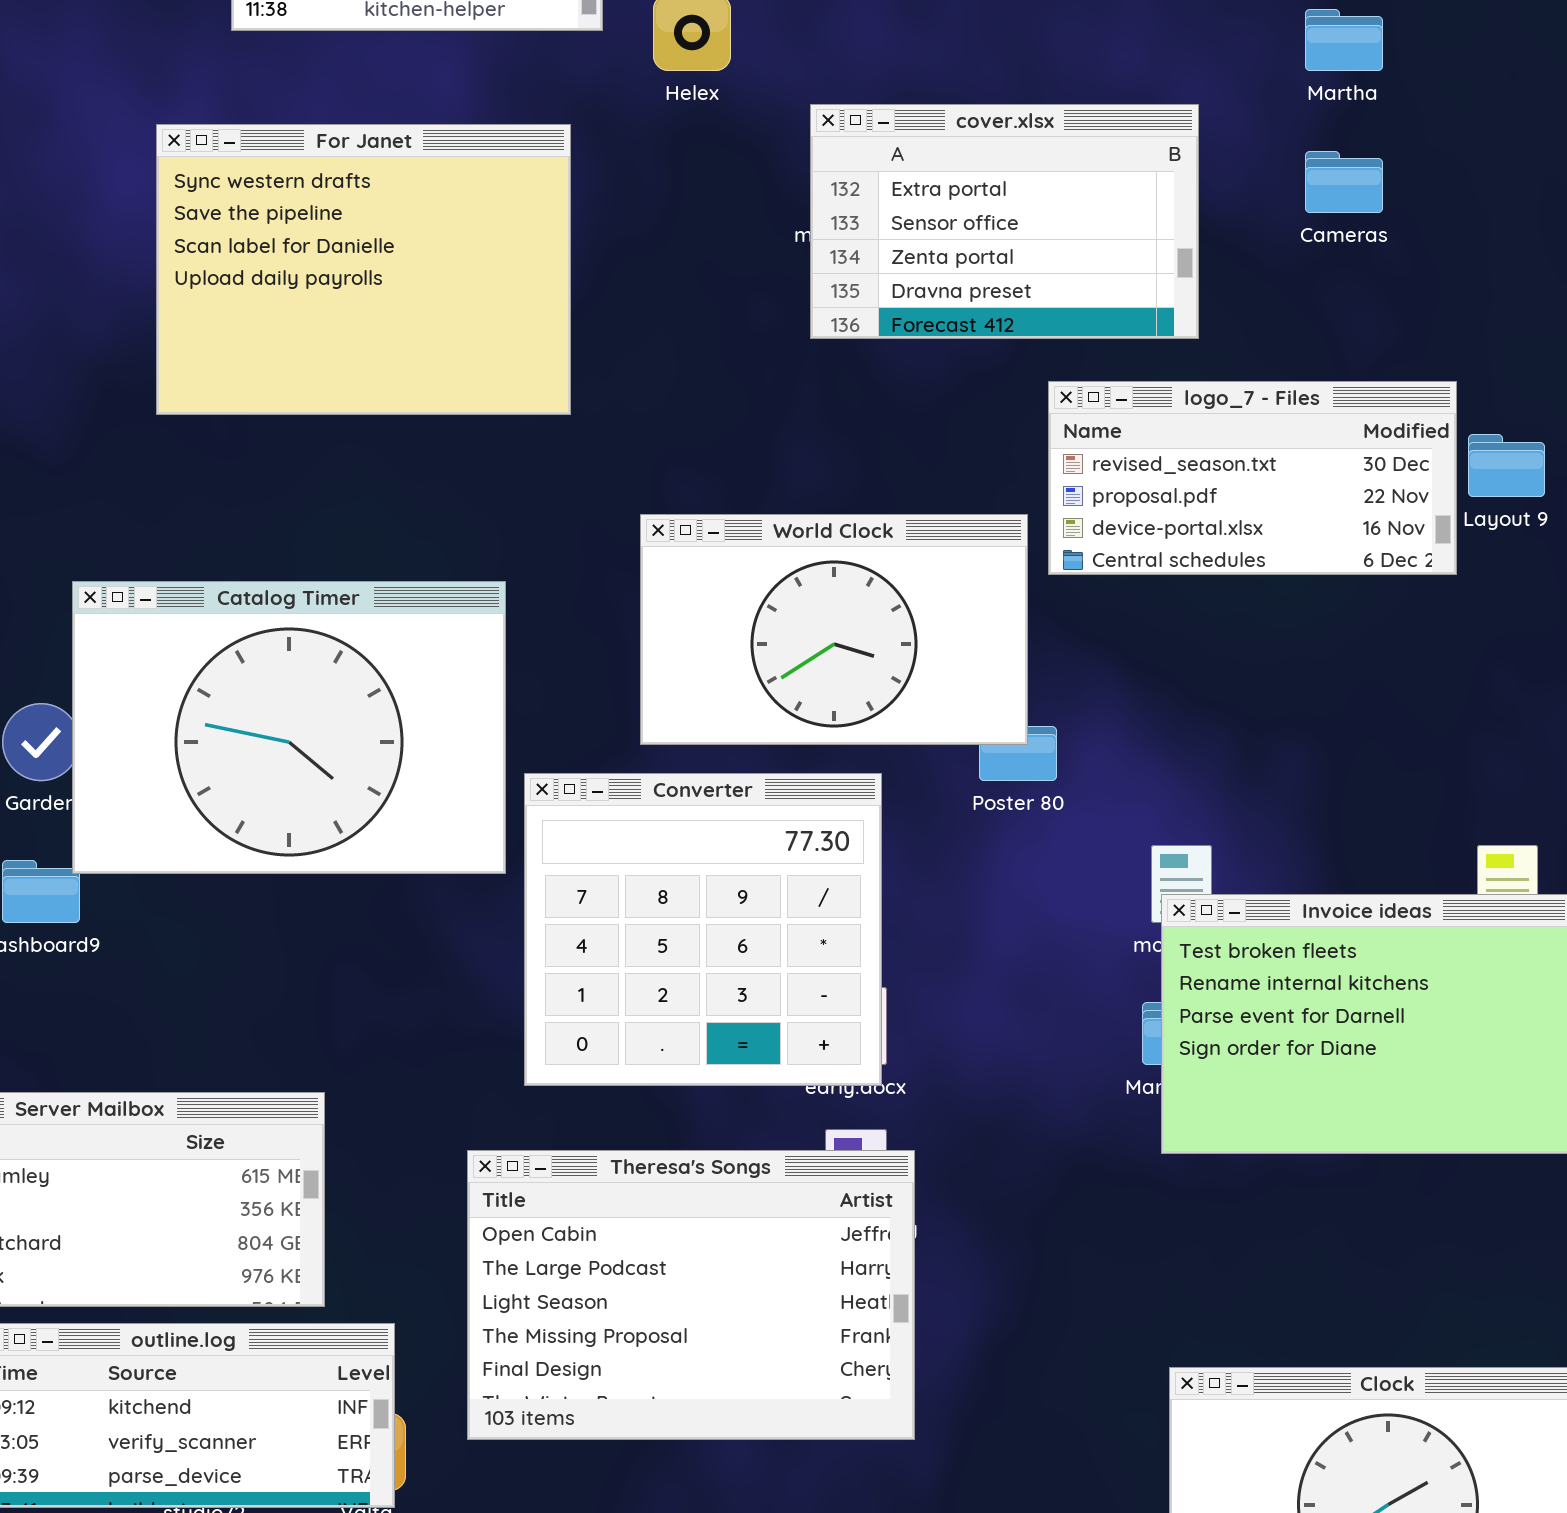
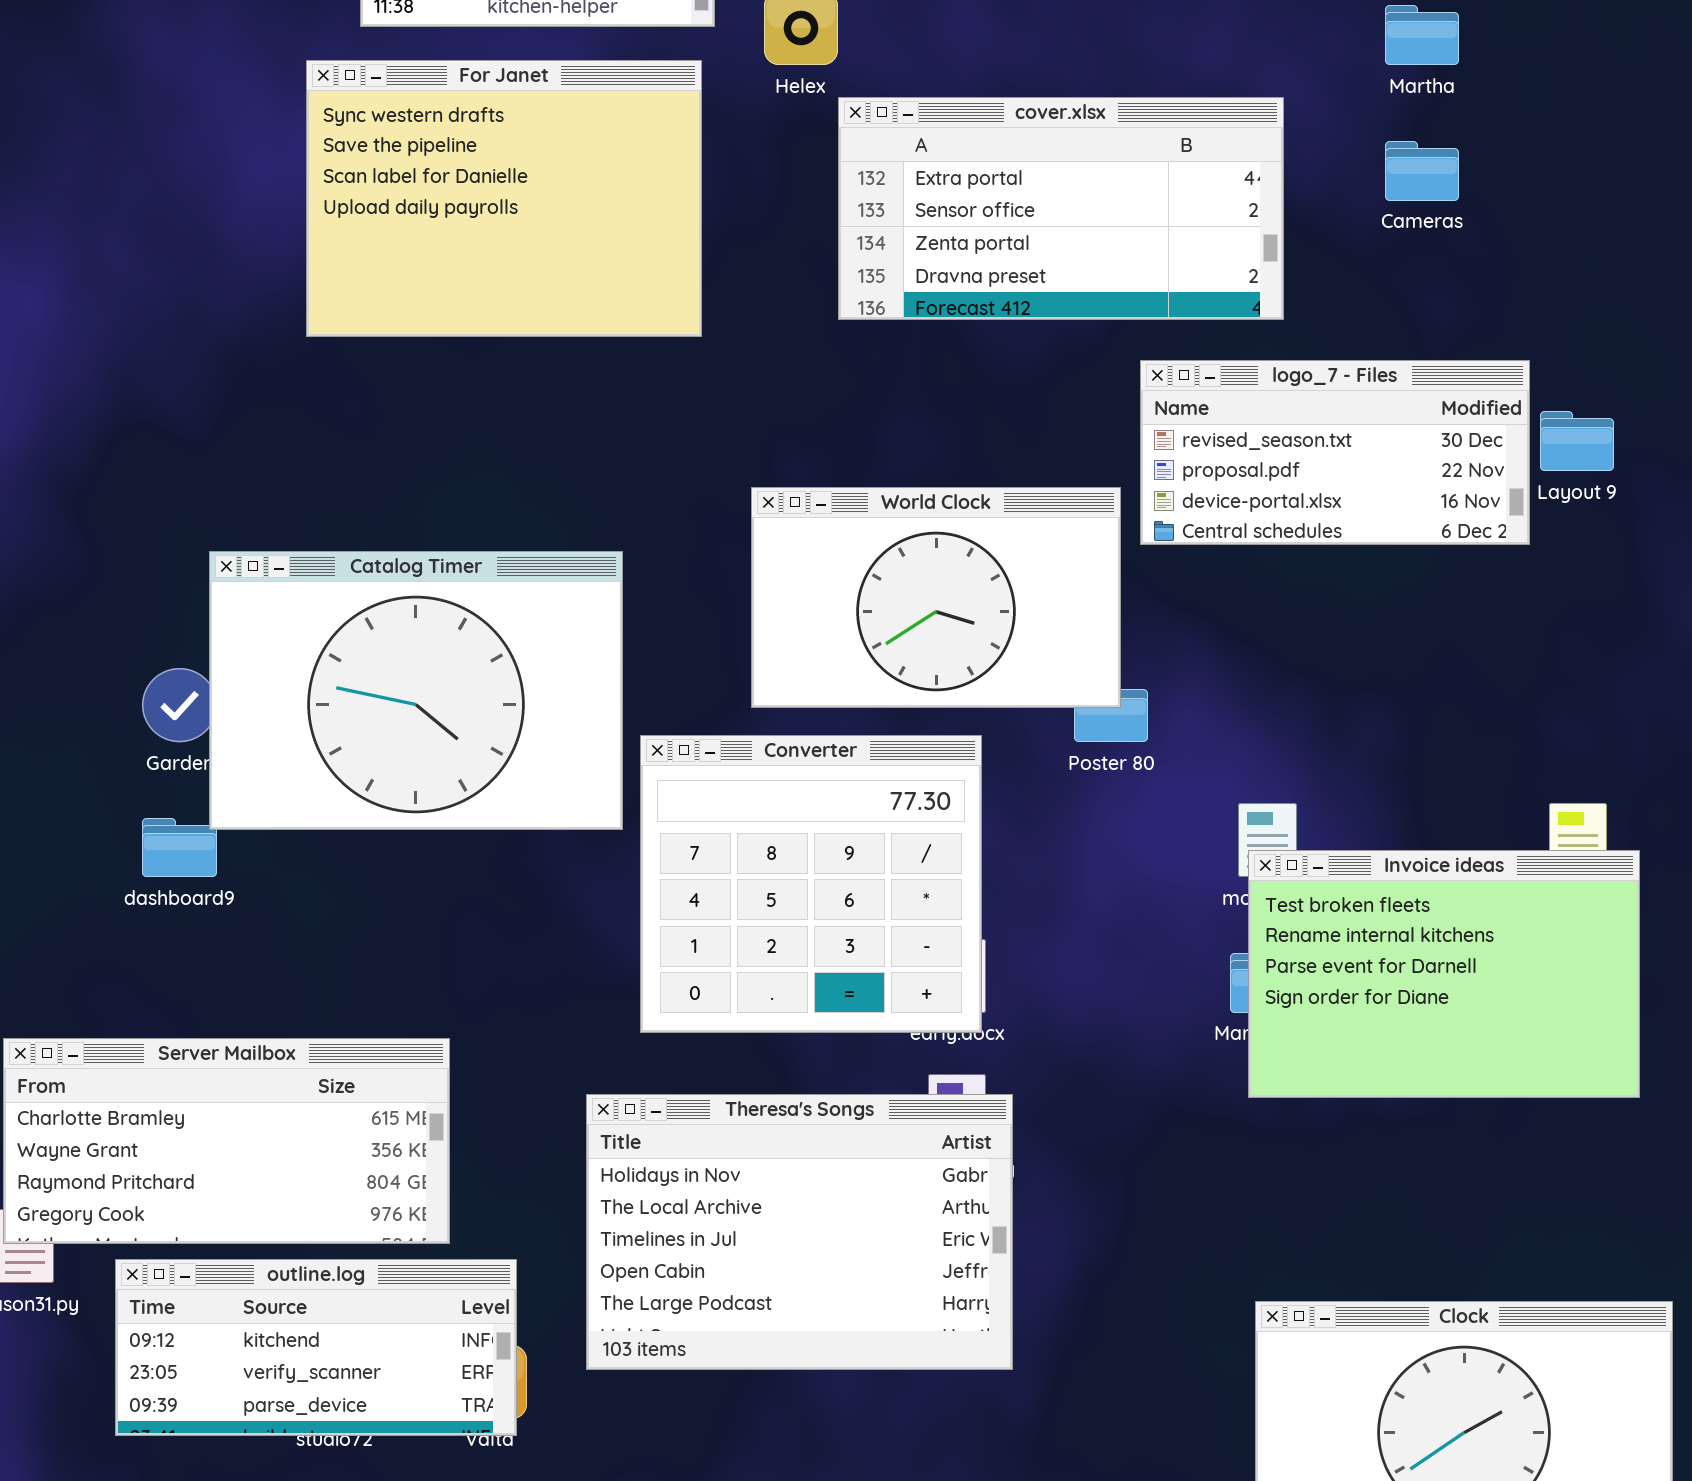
cover.xlsx: [810,104,1199,339] -> [838,97,1284,320], resized
For Janet: [156,124,571,415] -> [306,60,702,337], moved
Theresa's Songs: [467,1150,915,1440] -> [586,1094,1013,1370], scrolled up 3 rows

